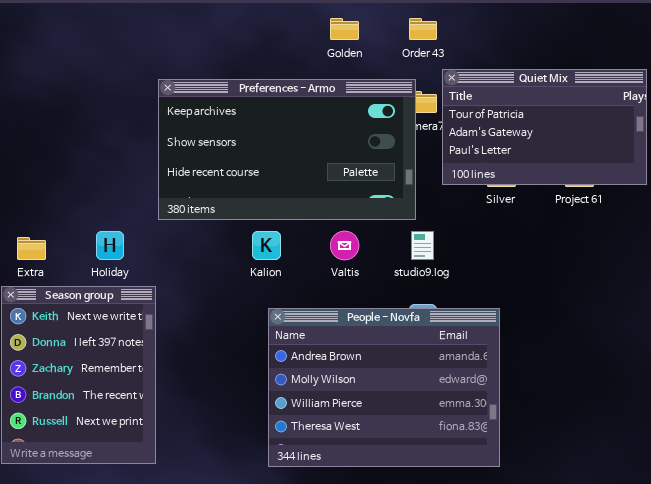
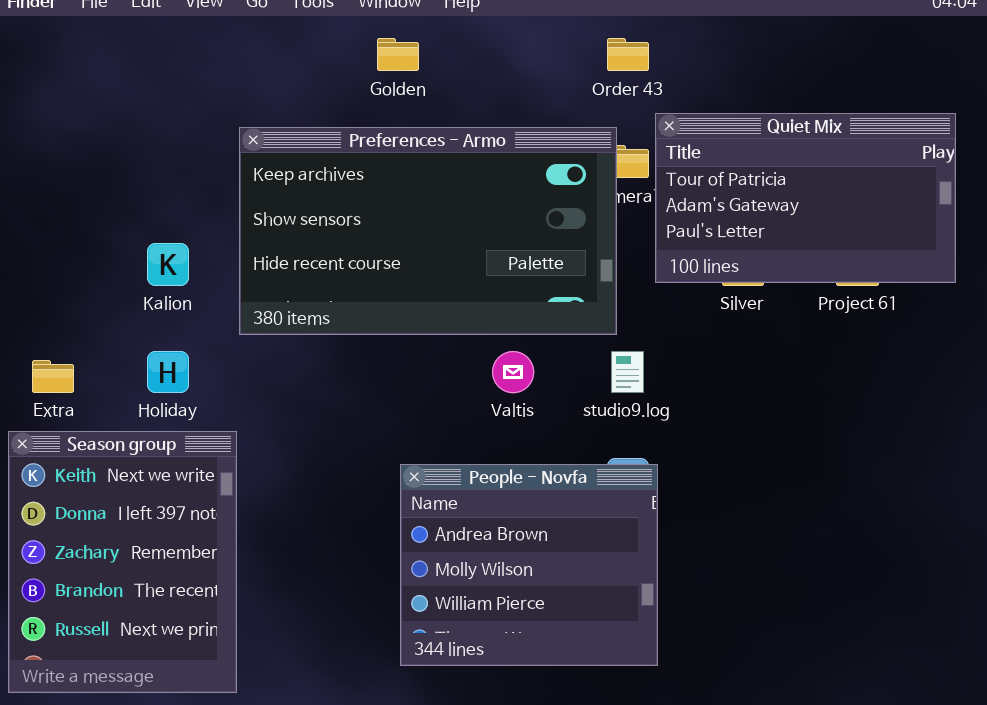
Golden: [330,18,359,40] -> [377,38,419,71], moved
Kalion: [252,231,281,260] -> [147,243,189,286], moved
People - Novfa: [268,308,500,467] -> [400,464,658,666], resized

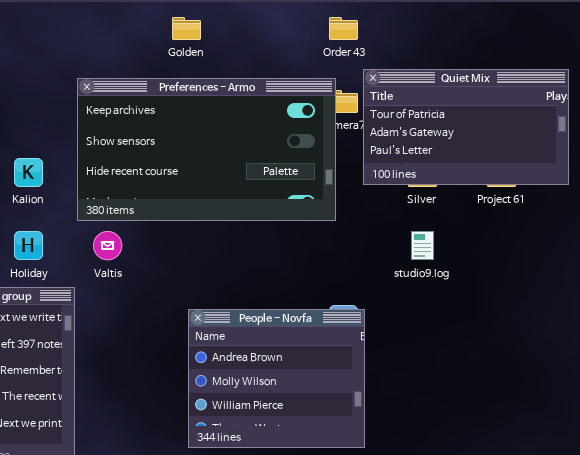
Valtis: [492,351,534,393] -> [93,231,122,260], moved
studio9.log: [611,351,644,393] -> [411,231,434,260], moved

